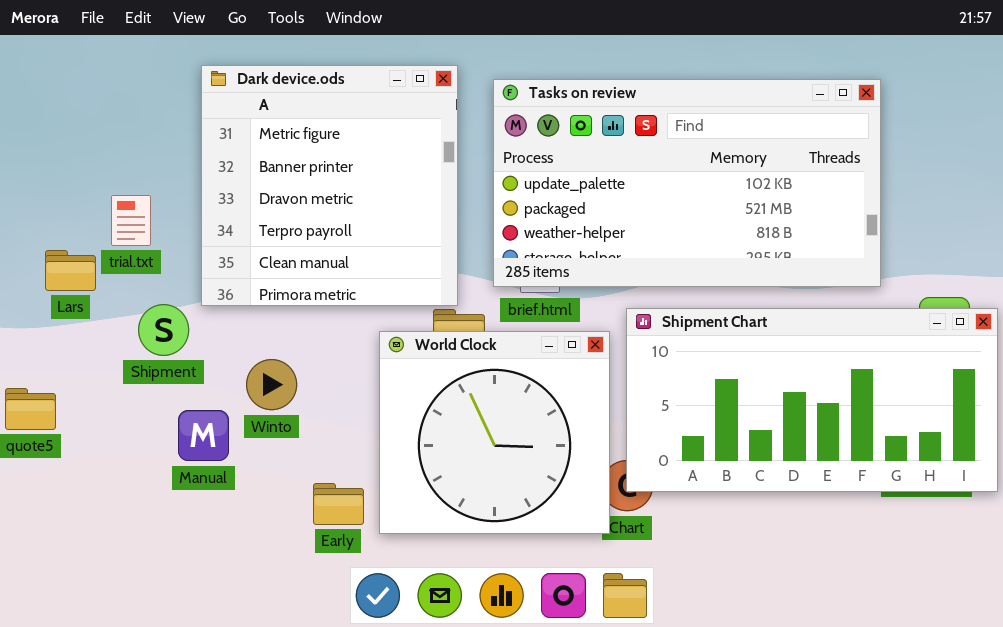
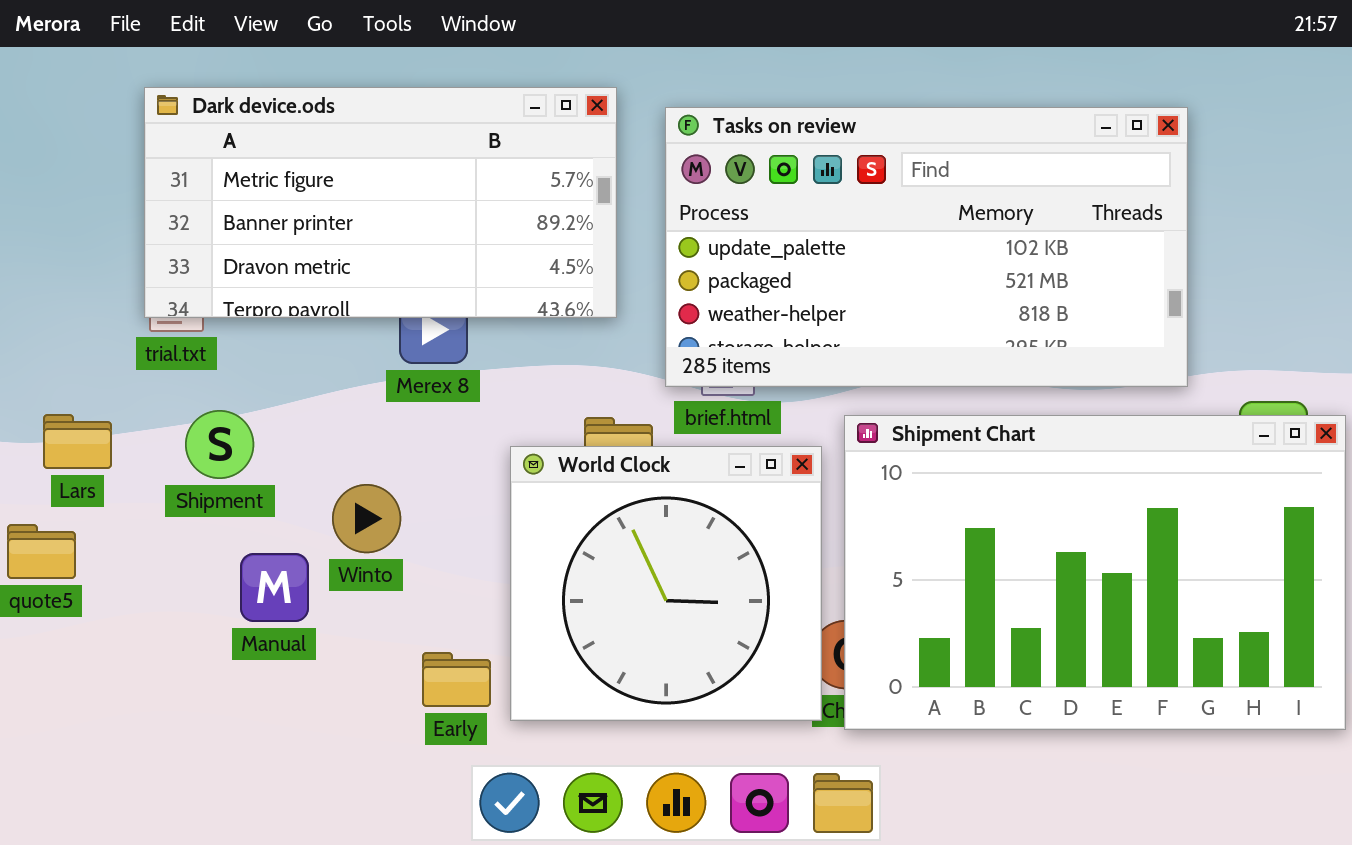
Dark device.ods: [201,65,458,306] -> [144,87,617,318], resized
Lars: [45,250,96,291] -> [43,414,112,469], moved
Shipment Chart: [626,308,998,492] -> [844,415,1346,730], resized

